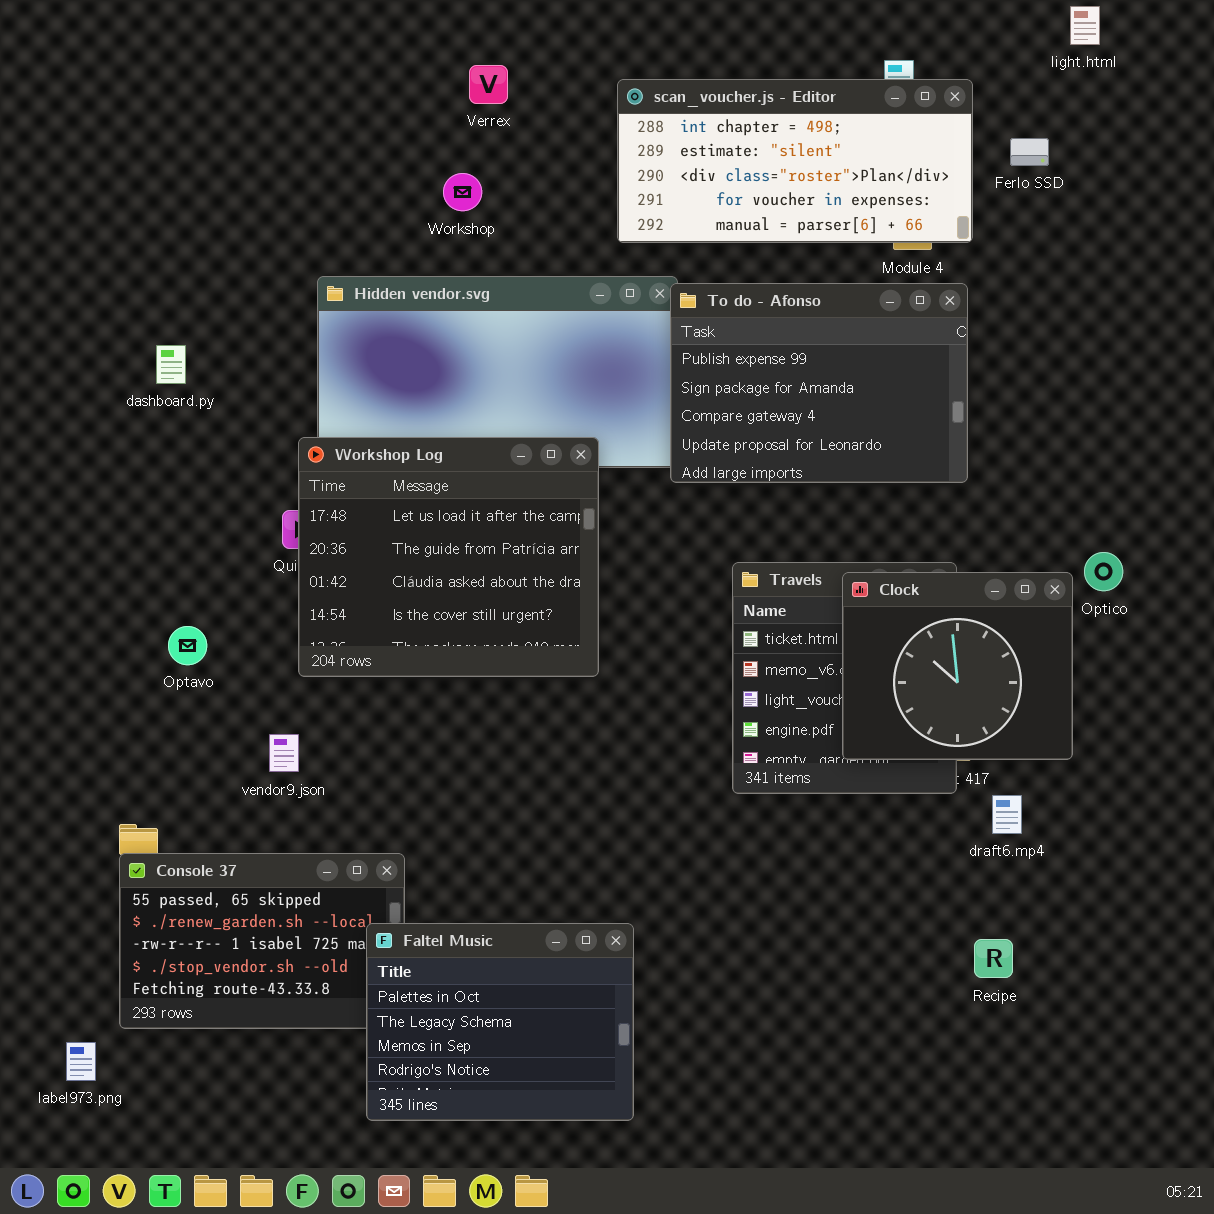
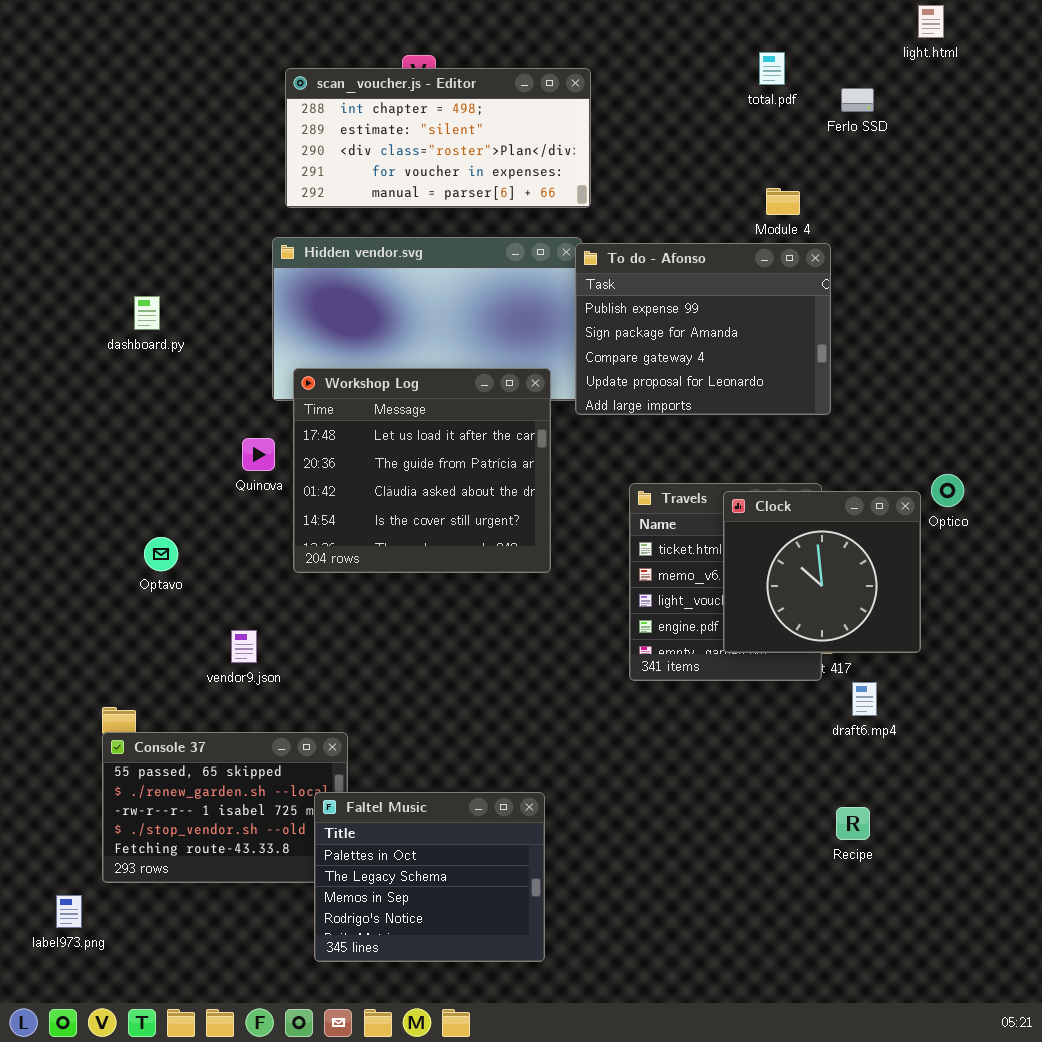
scan_voucher.js - Editor: [617,79,973,243] -> [285,68,591,208], moved
Ferlo SSD: [1010,138,1049,166] -> [841,88,874,112], moved
Workshop Log: [298,437,599,677] -> [293,368,551,573], moved

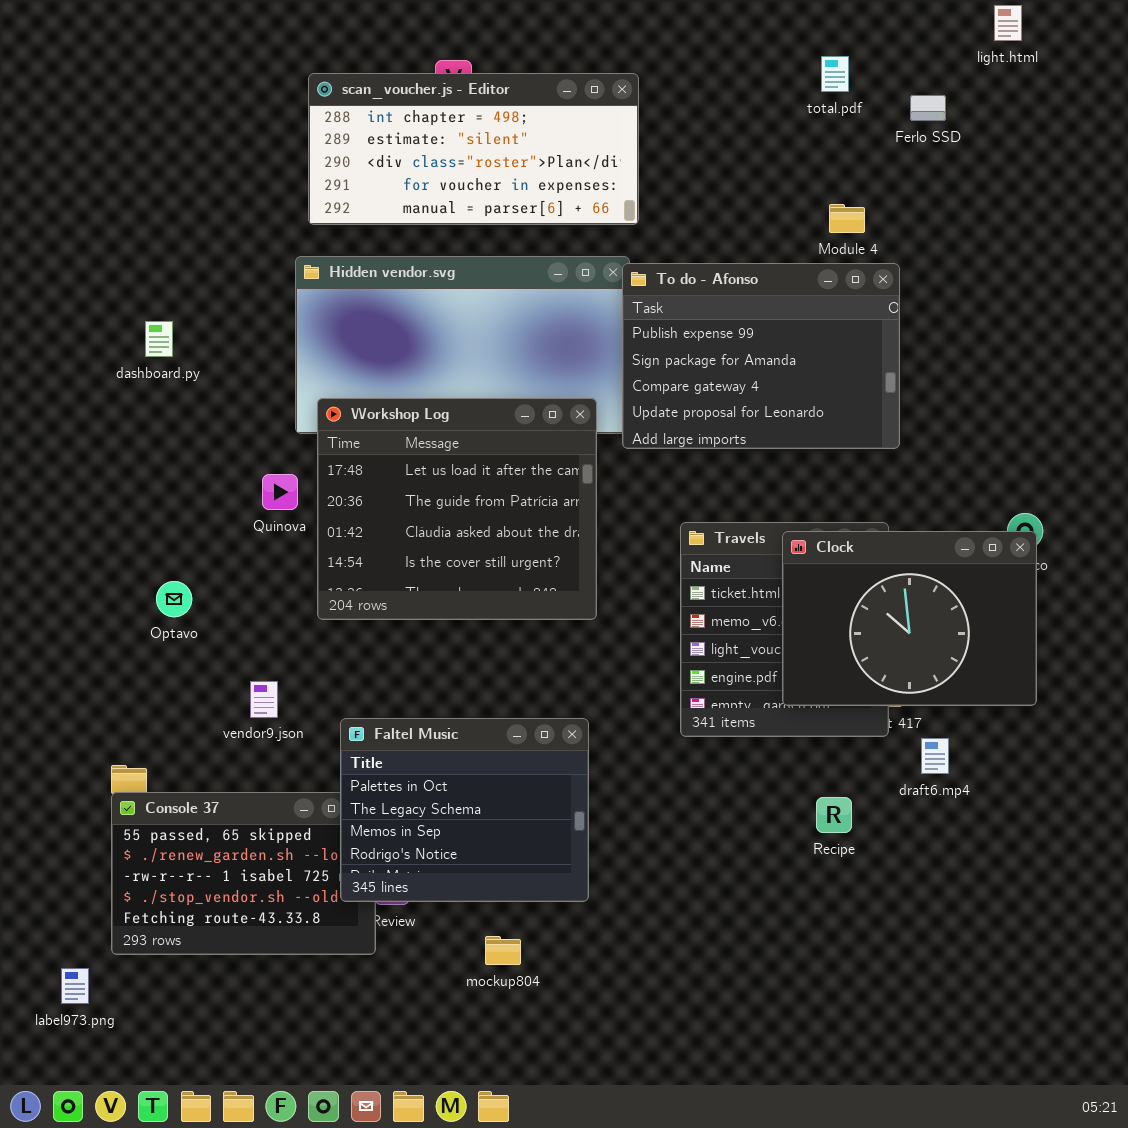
Clock: [723,491,921,653] -> [782,531,1037,706], resized
Faltel Music: [314,792,545,962] -> [340,718,589,902], moved
Recipe: [836,807,870,840] -> [816,797,852,833], moved

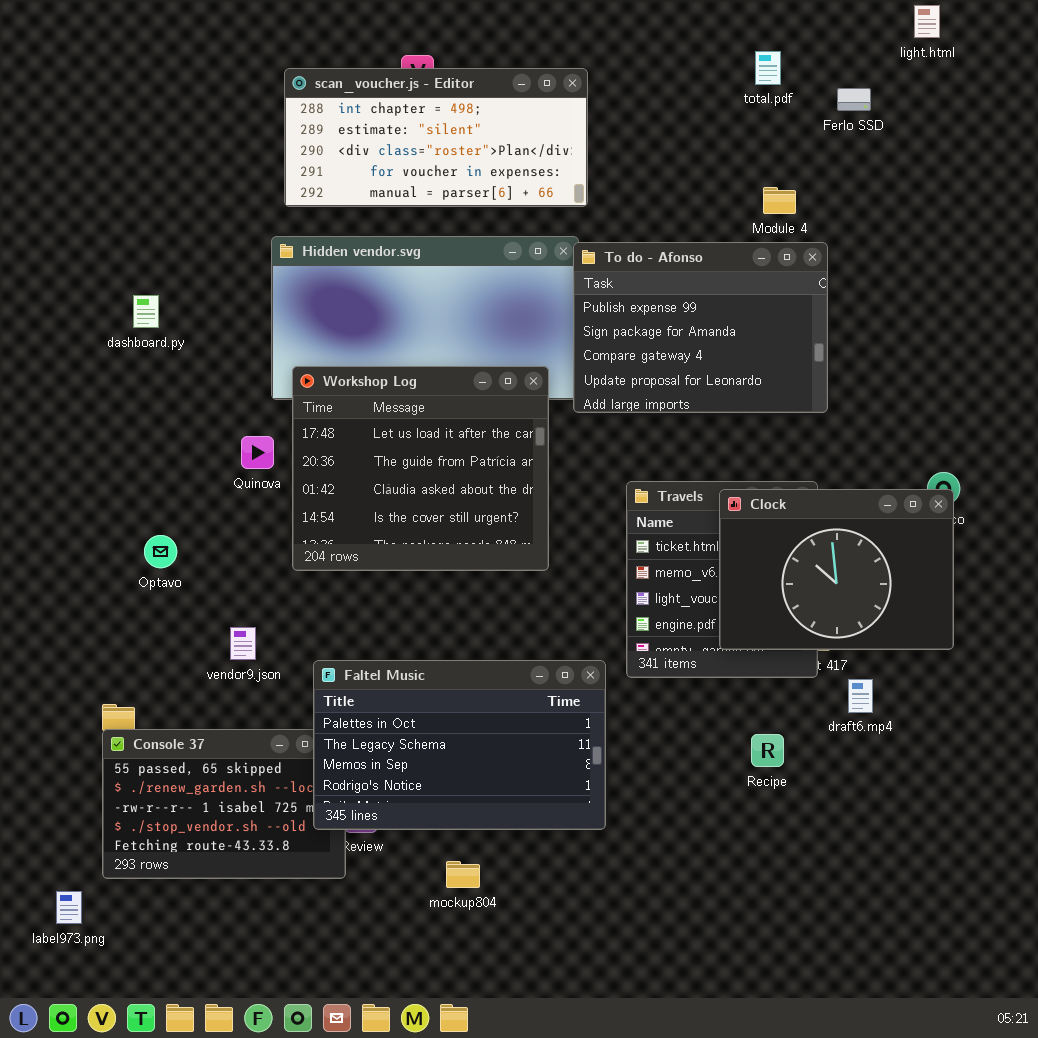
Faltel Music: [340,718,589,902] -> [313,660,606,830], resized

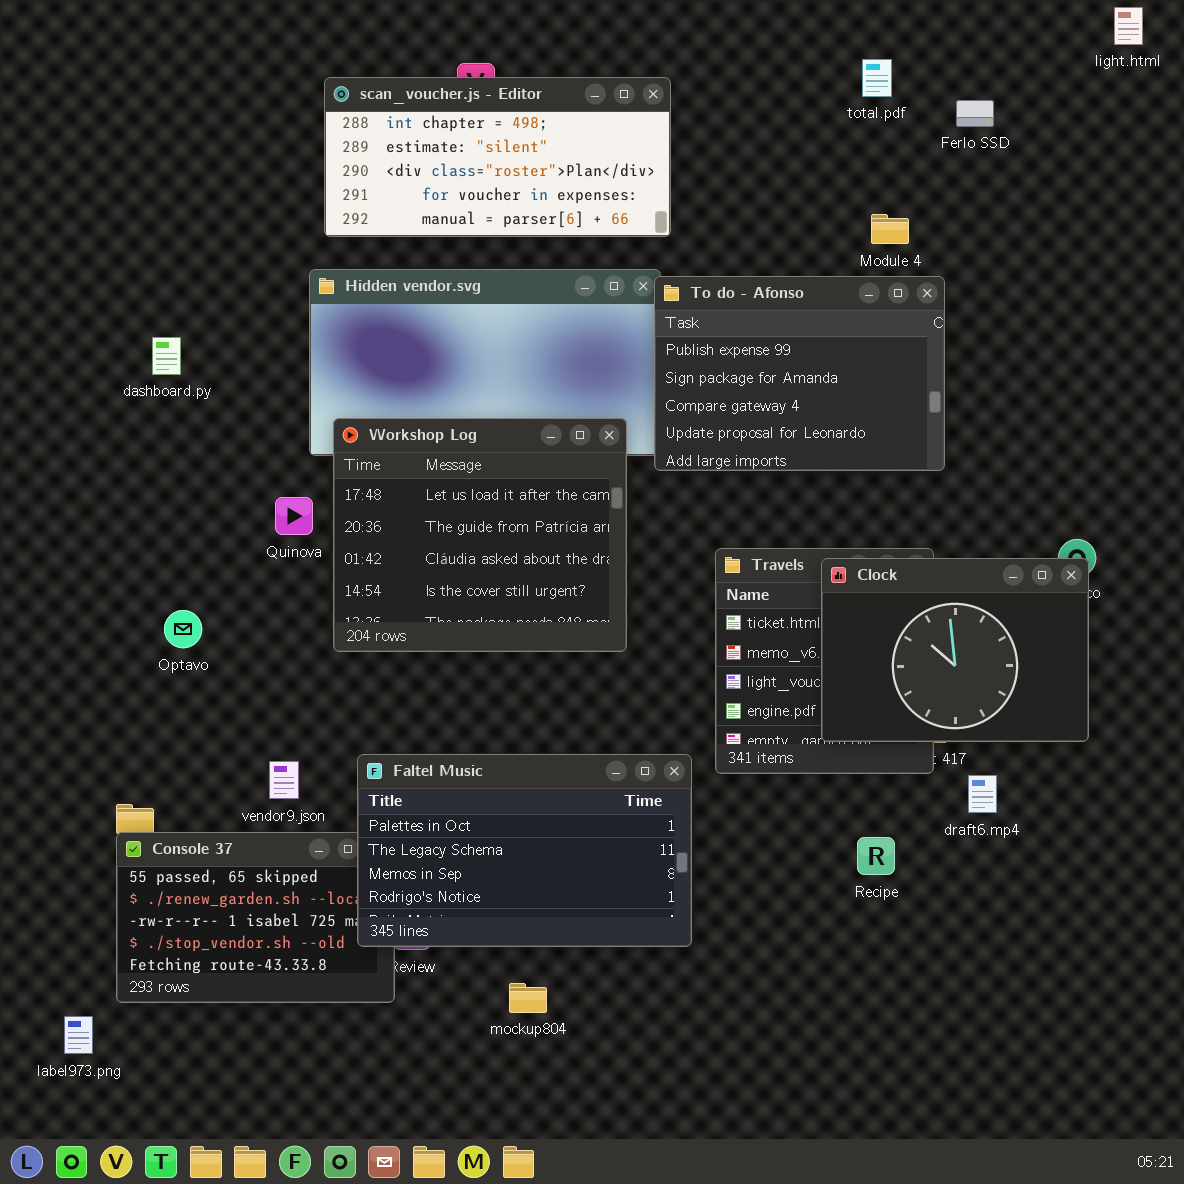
light.html: [914,5,940,38] -> [1114,7,1143,45], moved
vendor9.json: [230,627,256,660] -> [269,761,299,799], moved

